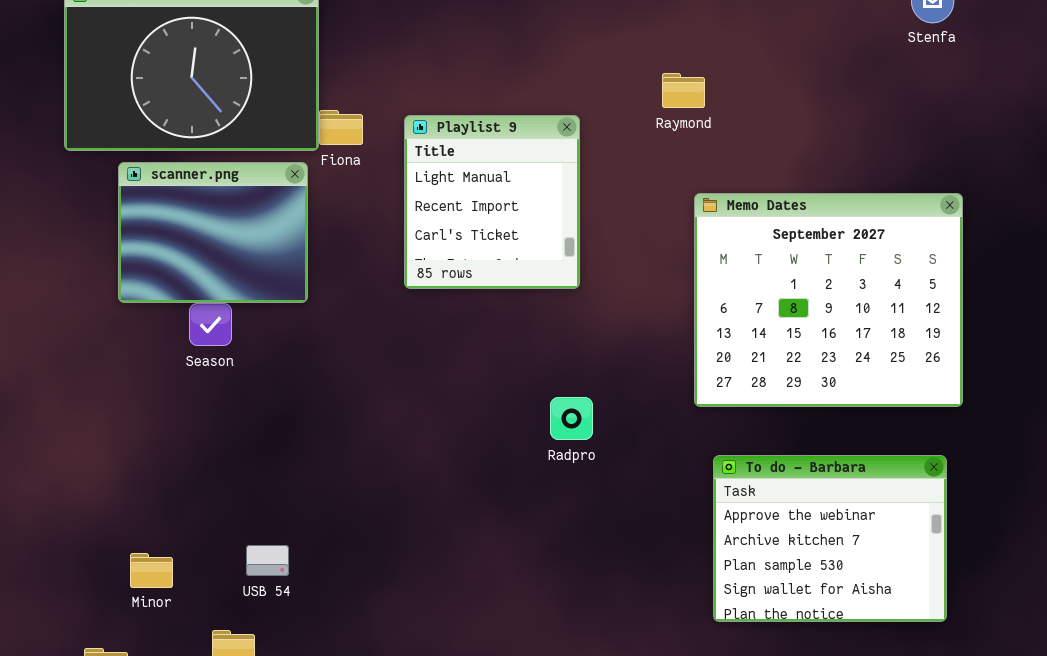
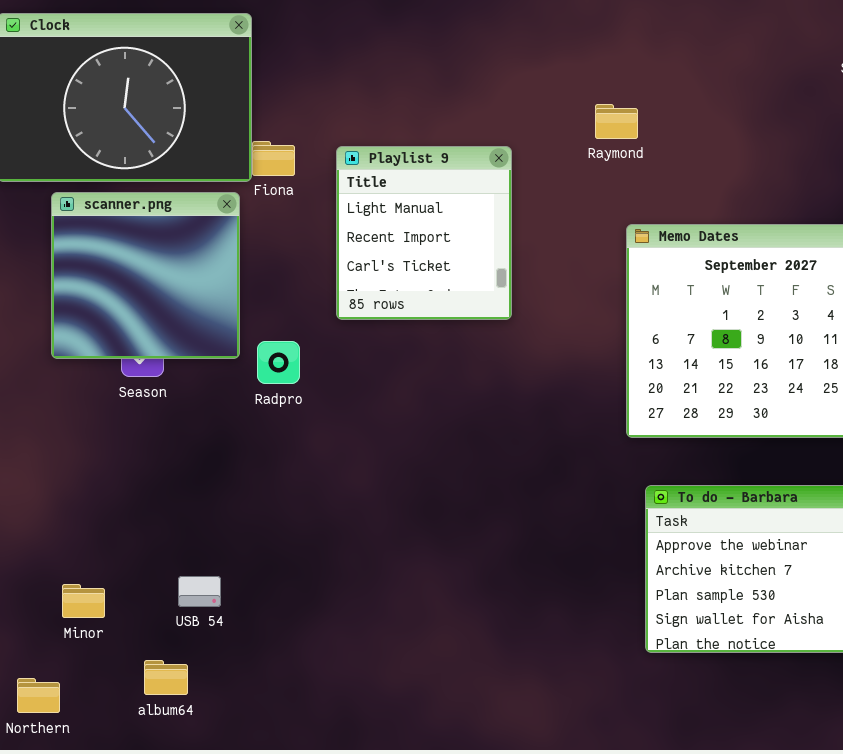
scanner.png: [118,162,308,303] -> [51,192,240,359], resized
Radpro: [550,397,593,440] -> [257,341,300,384], moved

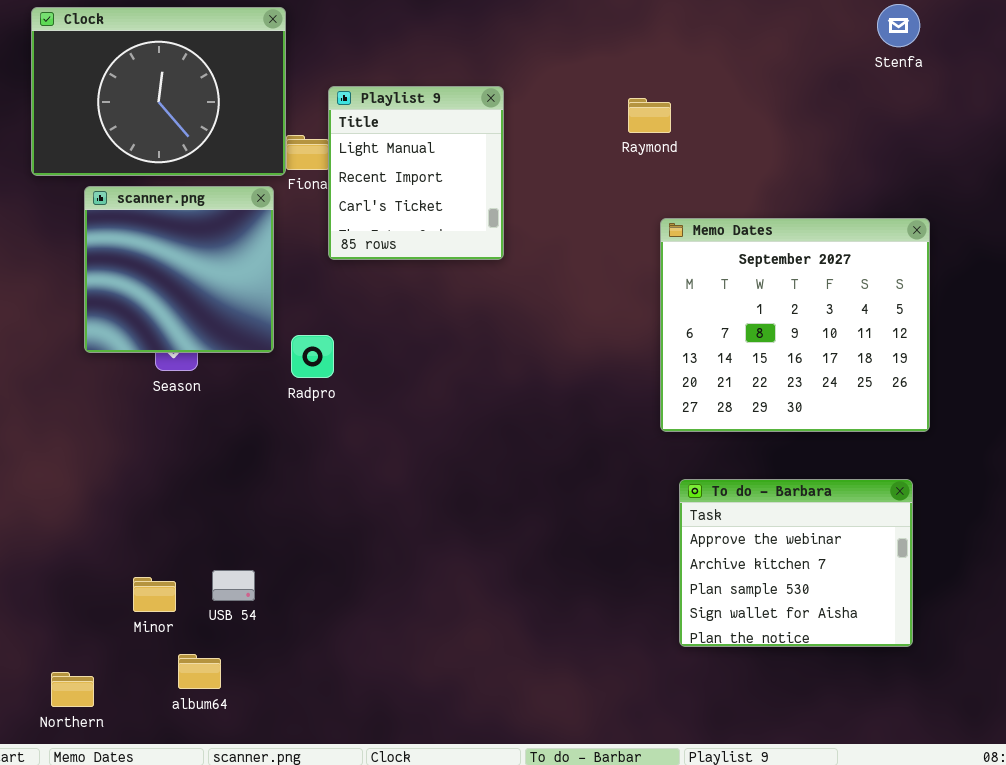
Playlist 9: [336,146,512,320] -> [328,86,504,260], moved
Minor: [62,584,105,618] -> [133,577,176,612], moved

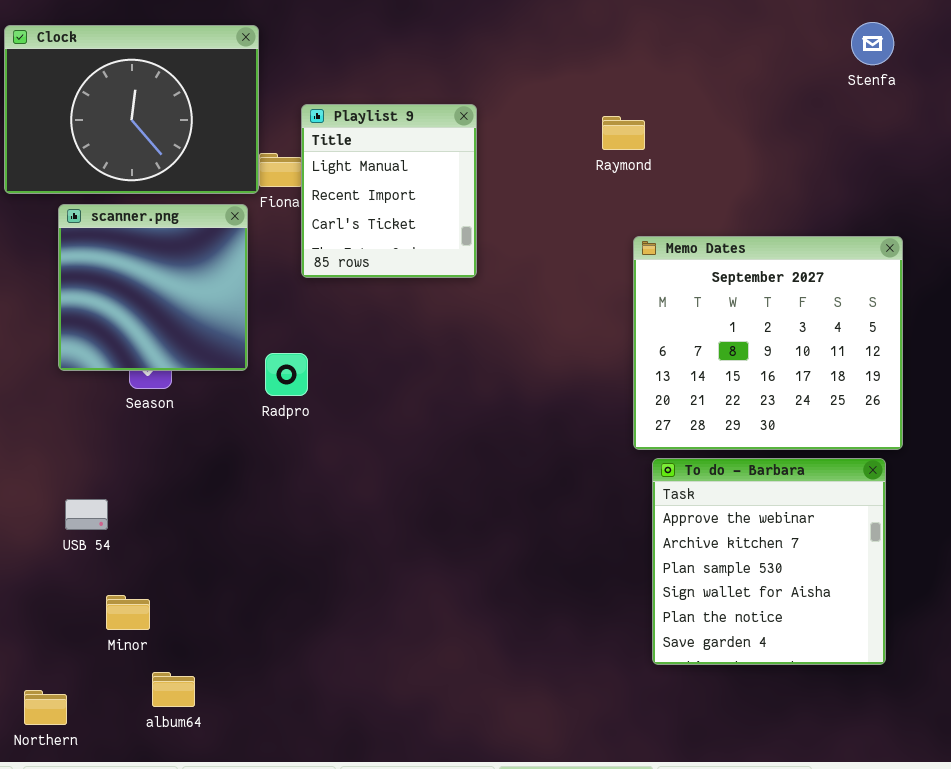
To do - Barbara: [679,479,913,647] -> [652,458,886,665], resized
USB 54: [212,570,255,601] -> [65,499,108,530], moved

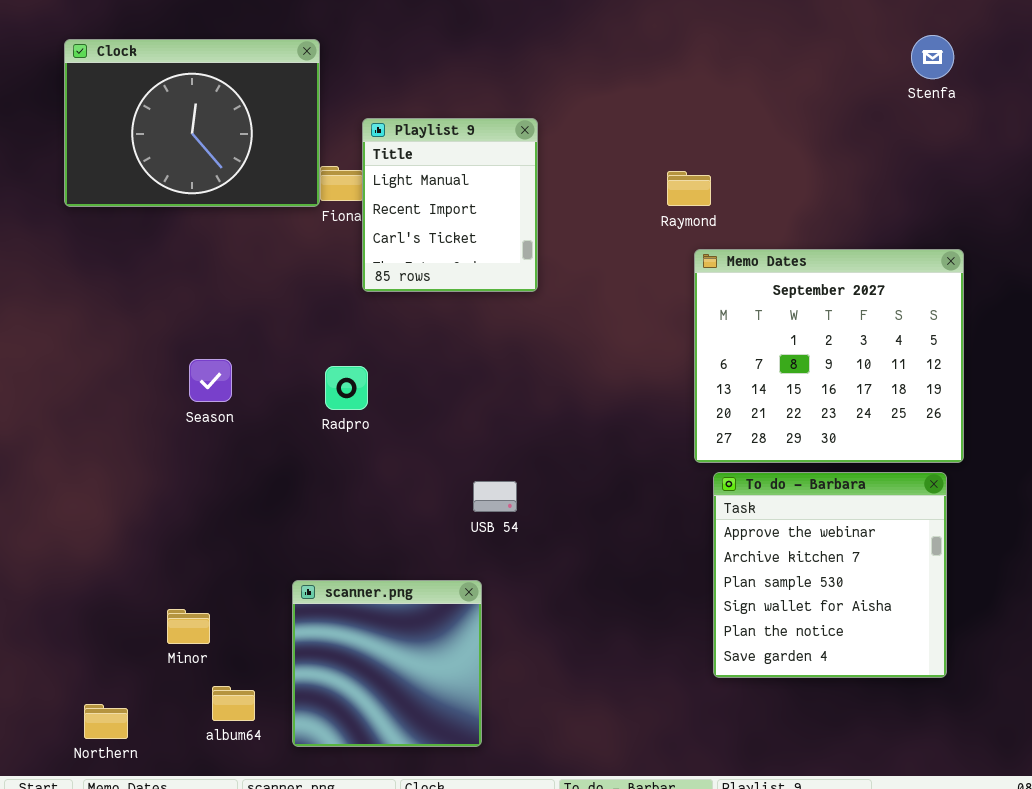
Raymond: [602,116,645,150] -> [667,171,711,206], moved
scanner.png: [58,204,248,371] -> [292,580,482,747], moved
USB 54: [65,499,108,530] -> [473,481,517,512], moved

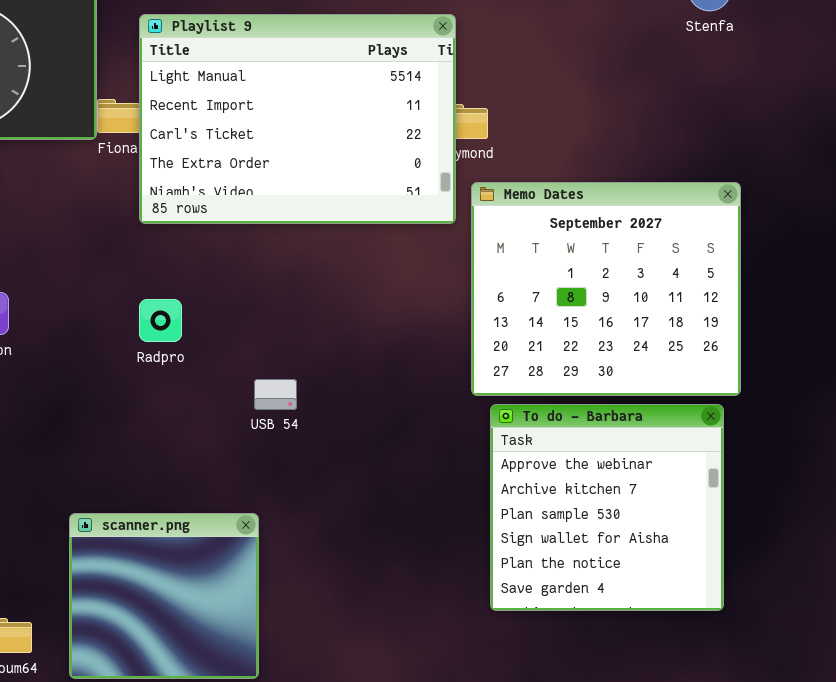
Playlist 9: [362,118,538,292] -> [139,14,456,224], resized
Radpro: [325,366,368,410] -> [139,299,182,342], moved
USB 54: [473,481,517,512] -> [254,379,297,410], moved

